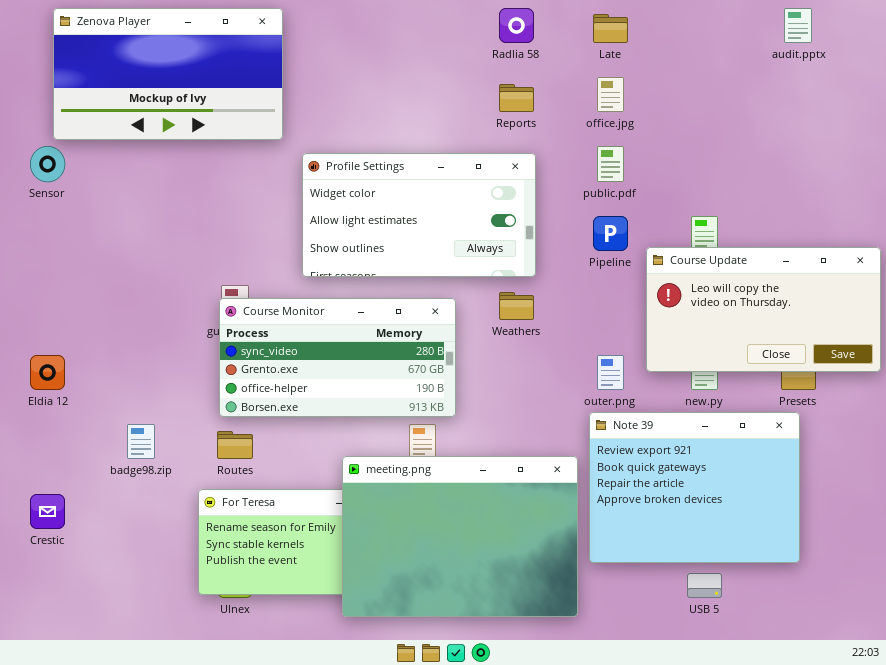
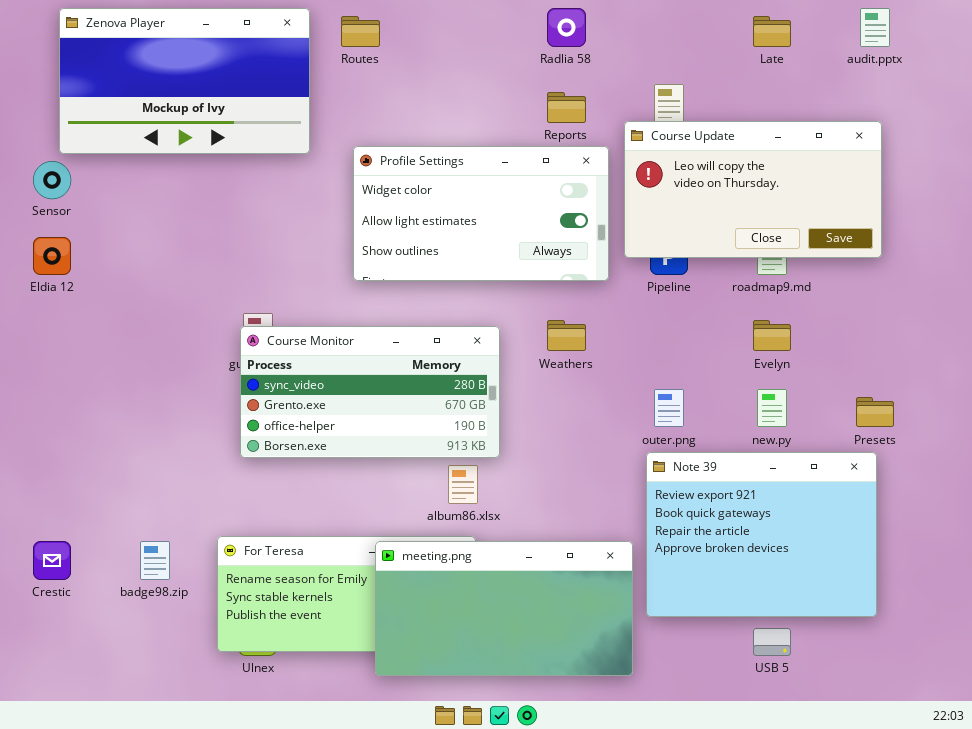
Late: [593,14,628,43] -> [753,16,791,47], moved
Profile Settings: [302,153,536,277] -> [353,146,609,281], moved
Course Update: [646,247,881,372] -> [624,121,882,258], moved
Eldia 12: [30,355,65,390] -> [33,237,71,275], moved
badge98.zip: [127,424,155,459] -> [140,541,170,580], moved
Routes: [217,431,253,459] -> [341,16,380,47], moved
meeting.png: [342,456,578,617] -> [375,541,633,676], resized

